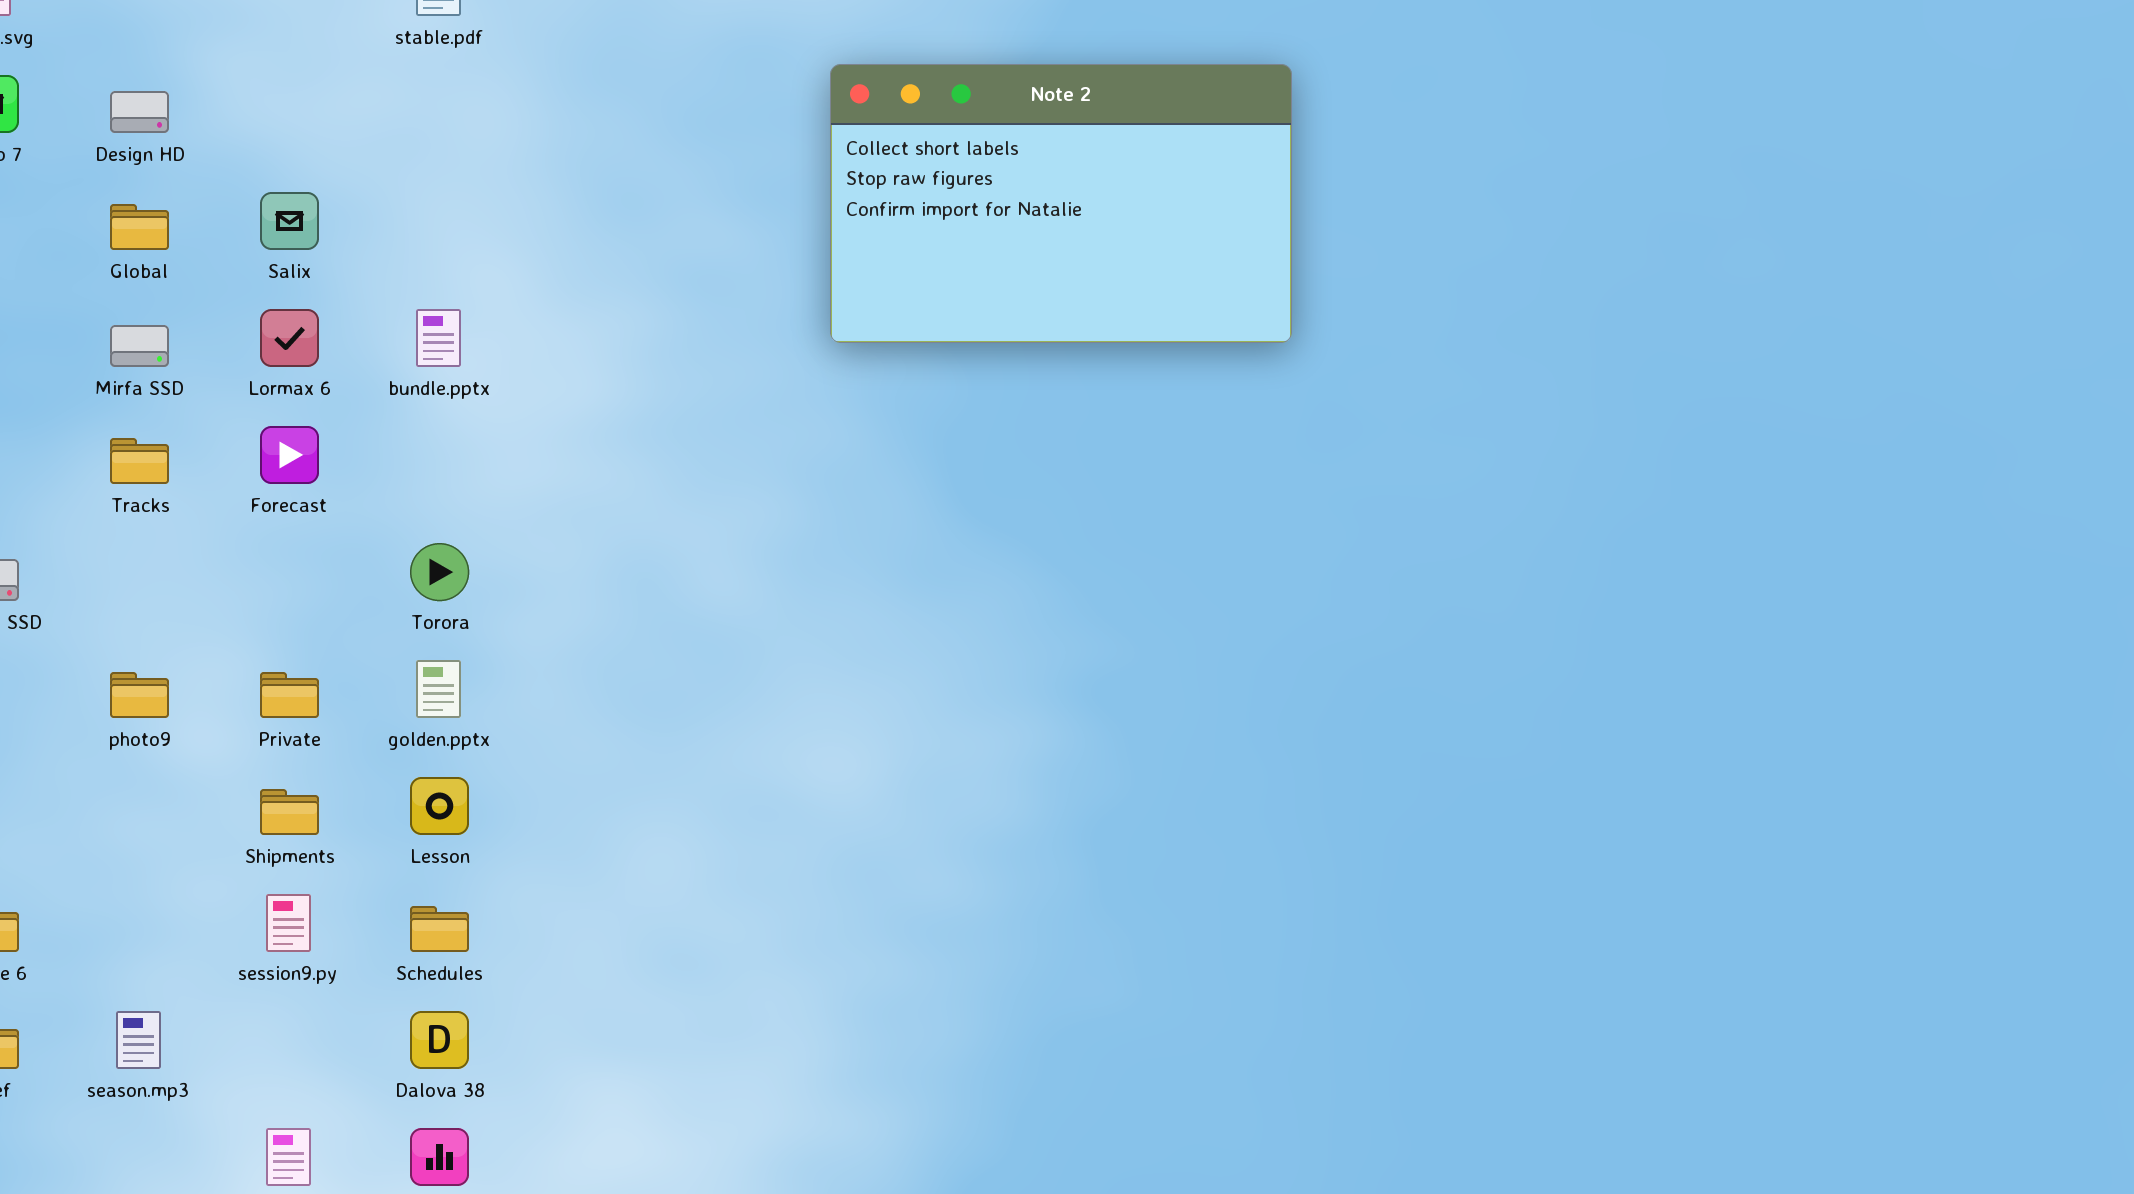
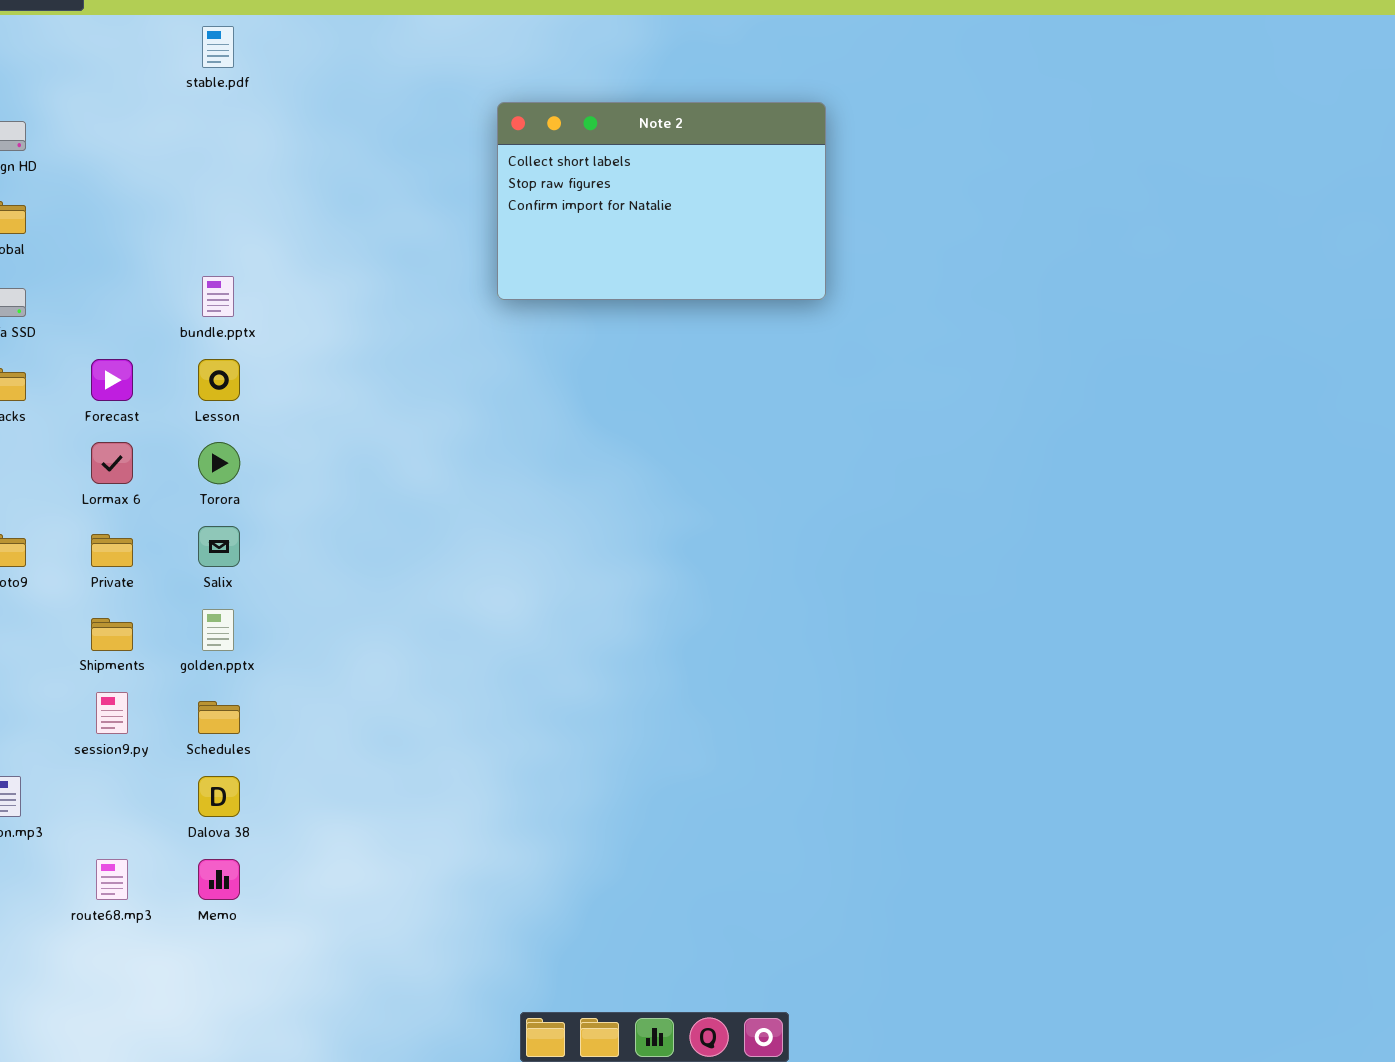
Salix: [260,192,319,250] -> [198,526,240,567], moved
Lormax 6: [260,309,319,367] -> [91,442,133,484], moved
golden.pptx: [416,660,461,718] -> [202,609,234,651], moved
Lesson: [410,777,469,835] -> [198,359,240,401], moved

